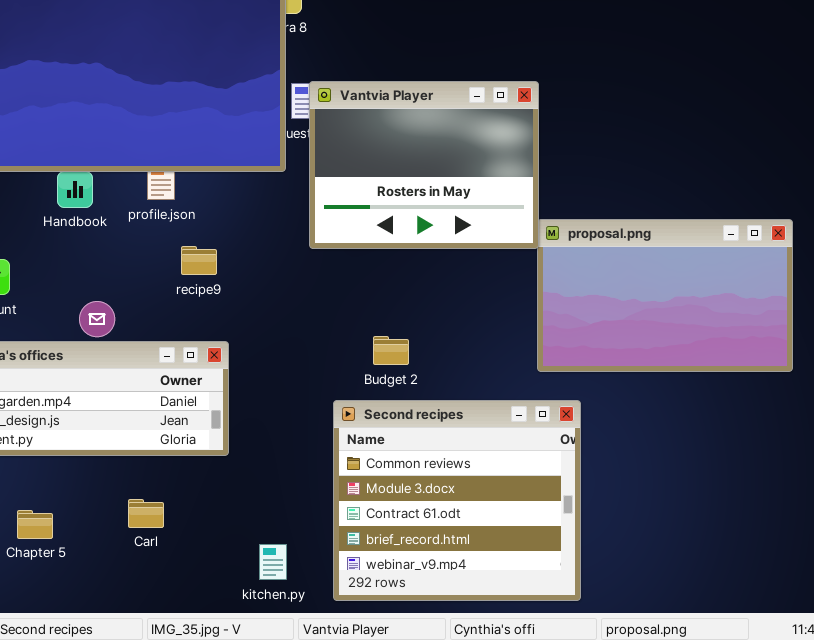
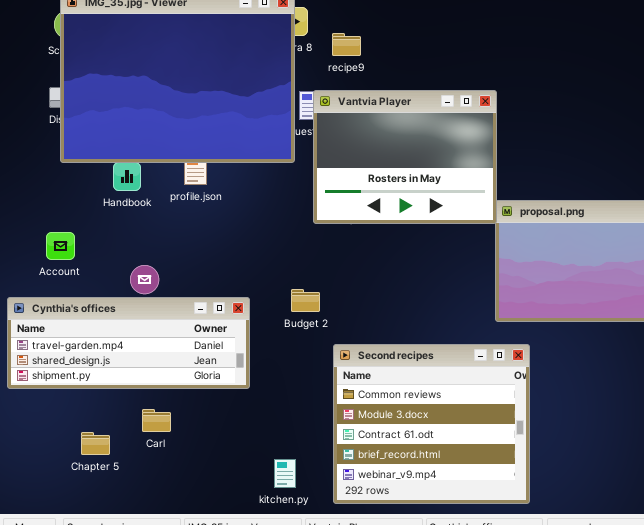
recipe9: [181,246,217,275] -> [332,33,361,56], moved
Budget 2: [373,336,409,365] -> [291,289,320,312], moved
Carl: [128,499,164,528] -> [142,409,171,432], moved

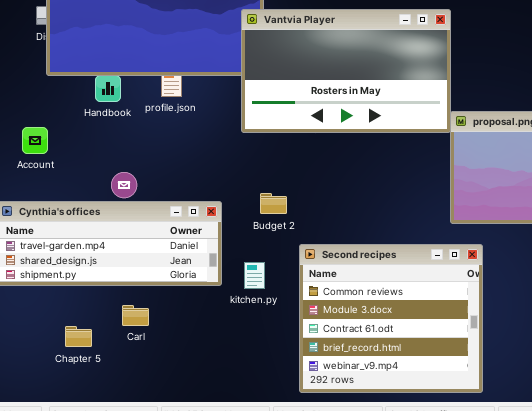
Vantvia Player: [313,90,497,224] -> [241,9,451,133], resized
Account: [46,232,75,260] -> [22,127,48,154], moved
kitchen.py: [274,459,296,488] -> [244,262,265,289], moved

